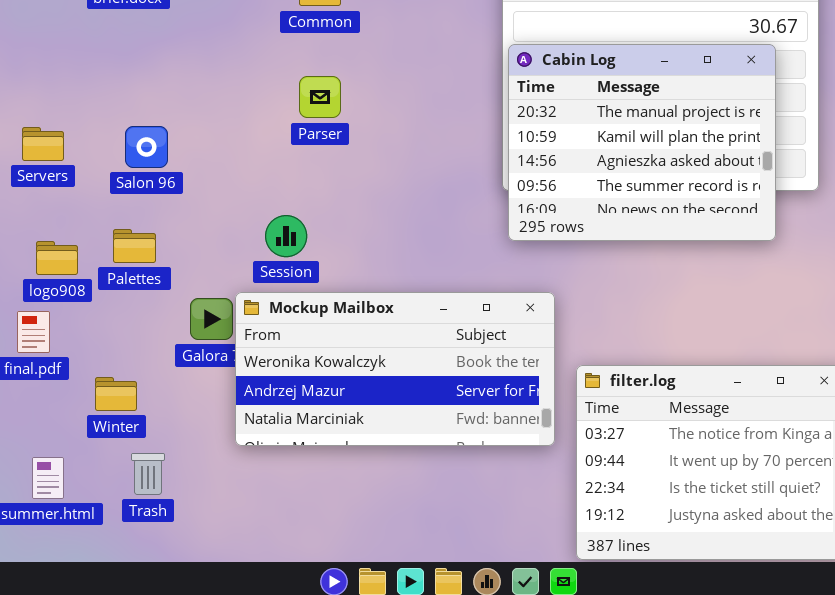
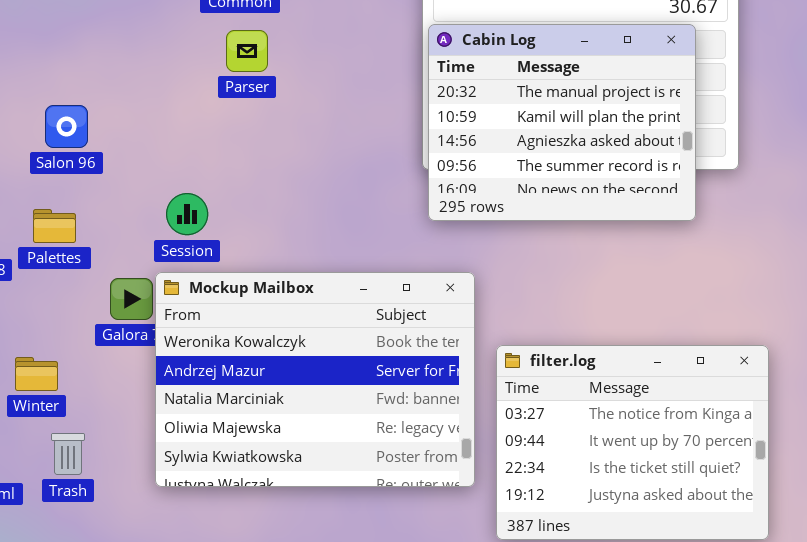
Parser: [299,76,341,118] -> [226,30,268,72], moved
Session: [265,215,307,257] -> [166,193,208,235], moved
Mockup Mailbox: [235,292,555,446] -> [155,272,475,487], resized

